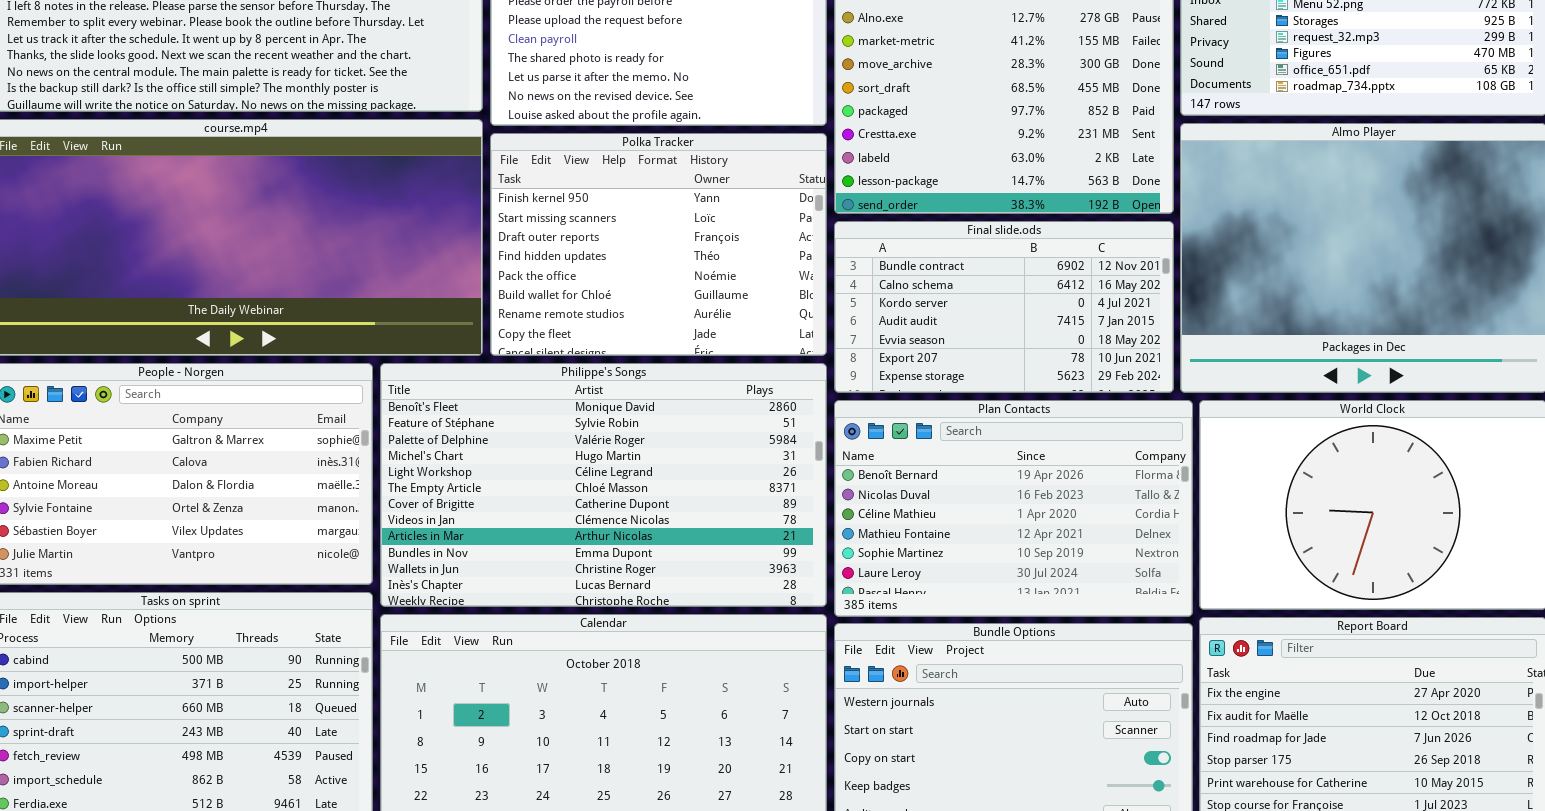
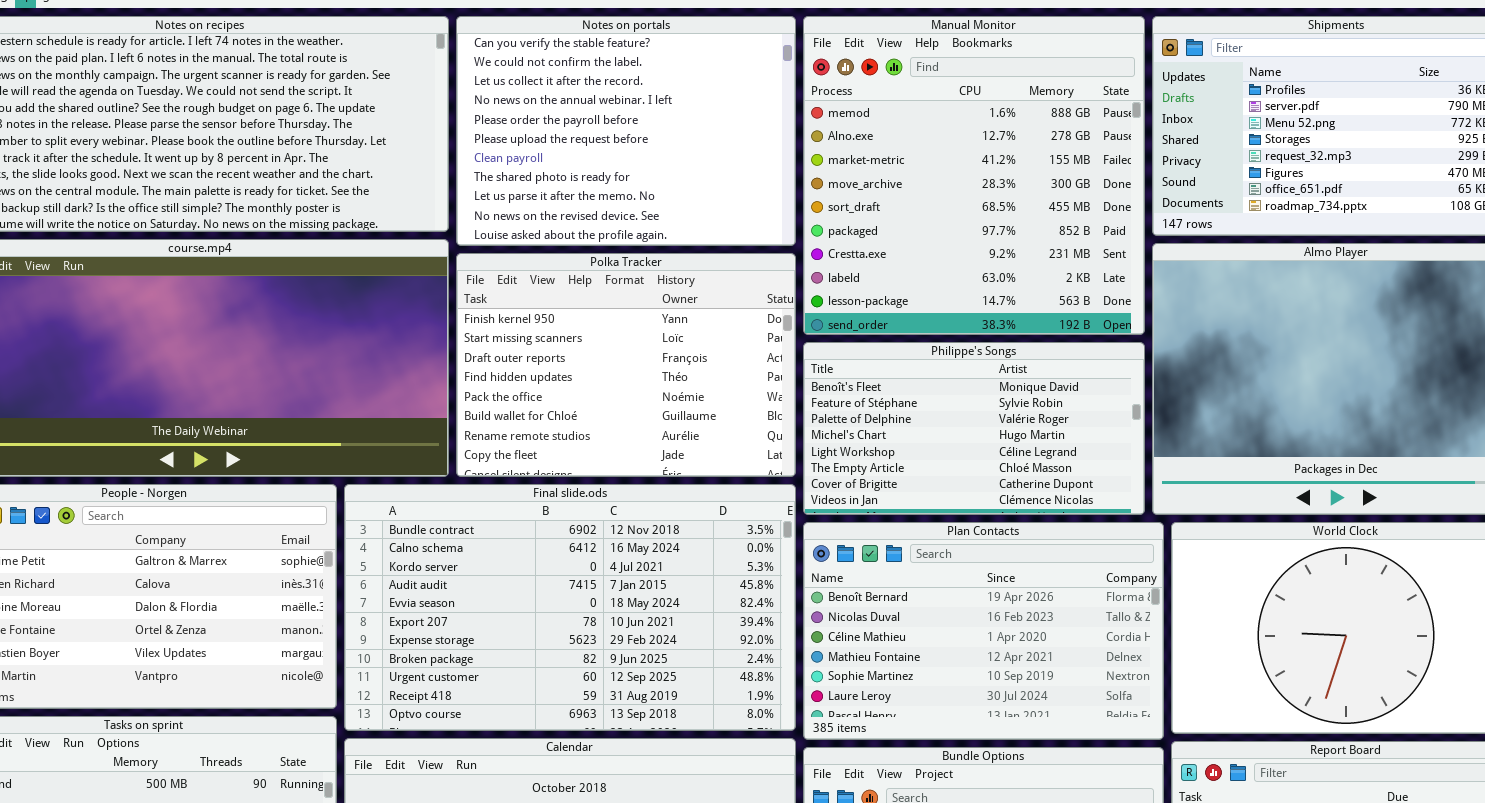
Final slide.ods: [834,221,1174,393] -> [344,484,796,731], moved, resized
Philippe's Songs: [380,363,827,607] -> [803,342,1145,515], moved, resized

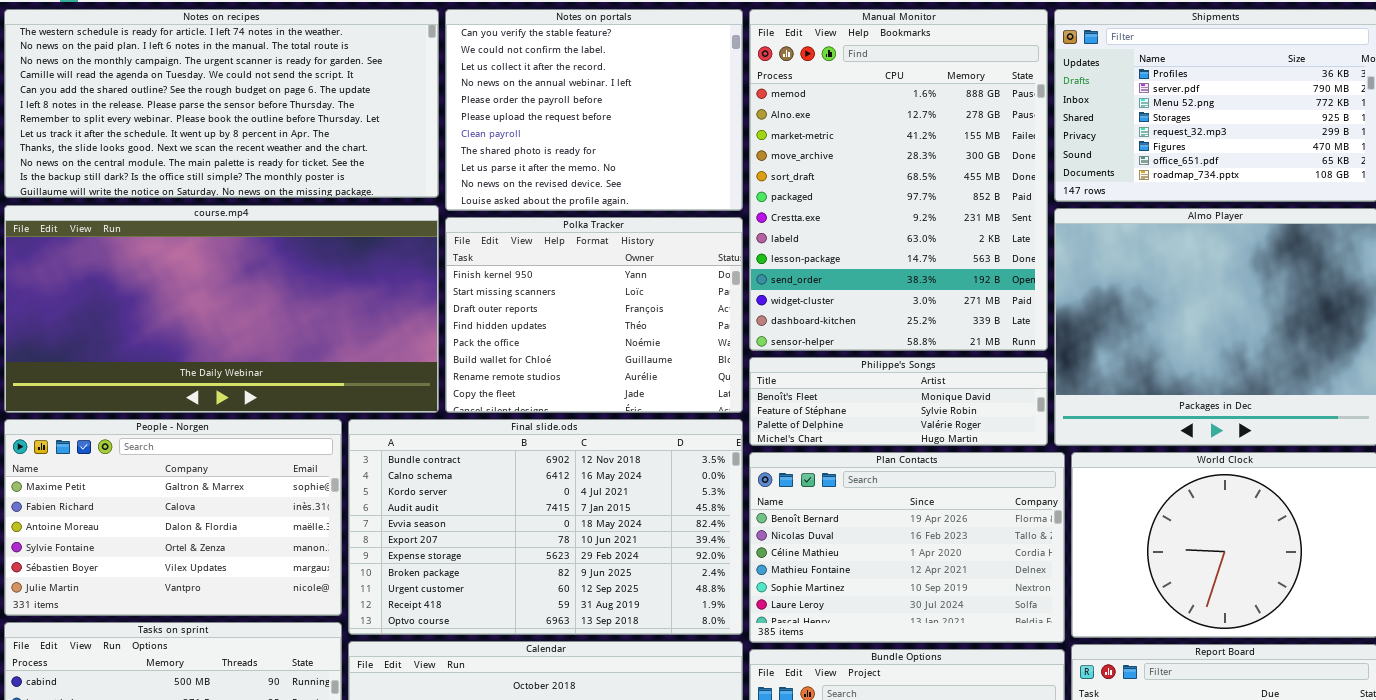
Manual Monitor: [803,16,1145,335] -> [749,9,1048,351], resized
Philippe's Songs: [803,342,1145,515] -> [749,357,1048,446], resized

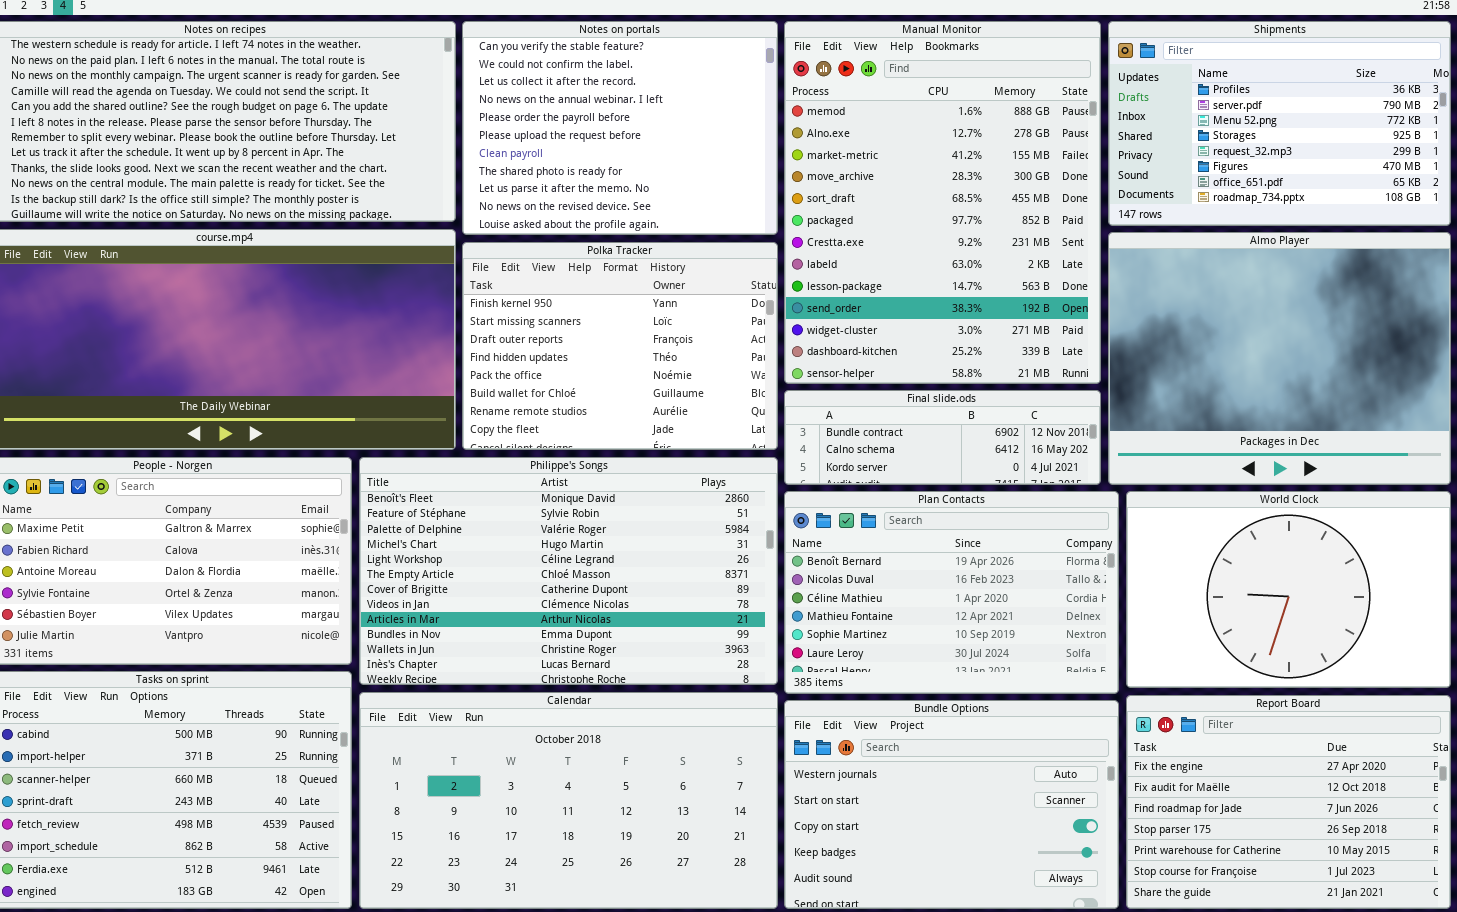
Philippe's Songs: [749,357,1048,446] -> [359,457,778,685], moved, resized
Final slide.ods: [348,419,743,635] -> [784,390,1101,485], moved, resized

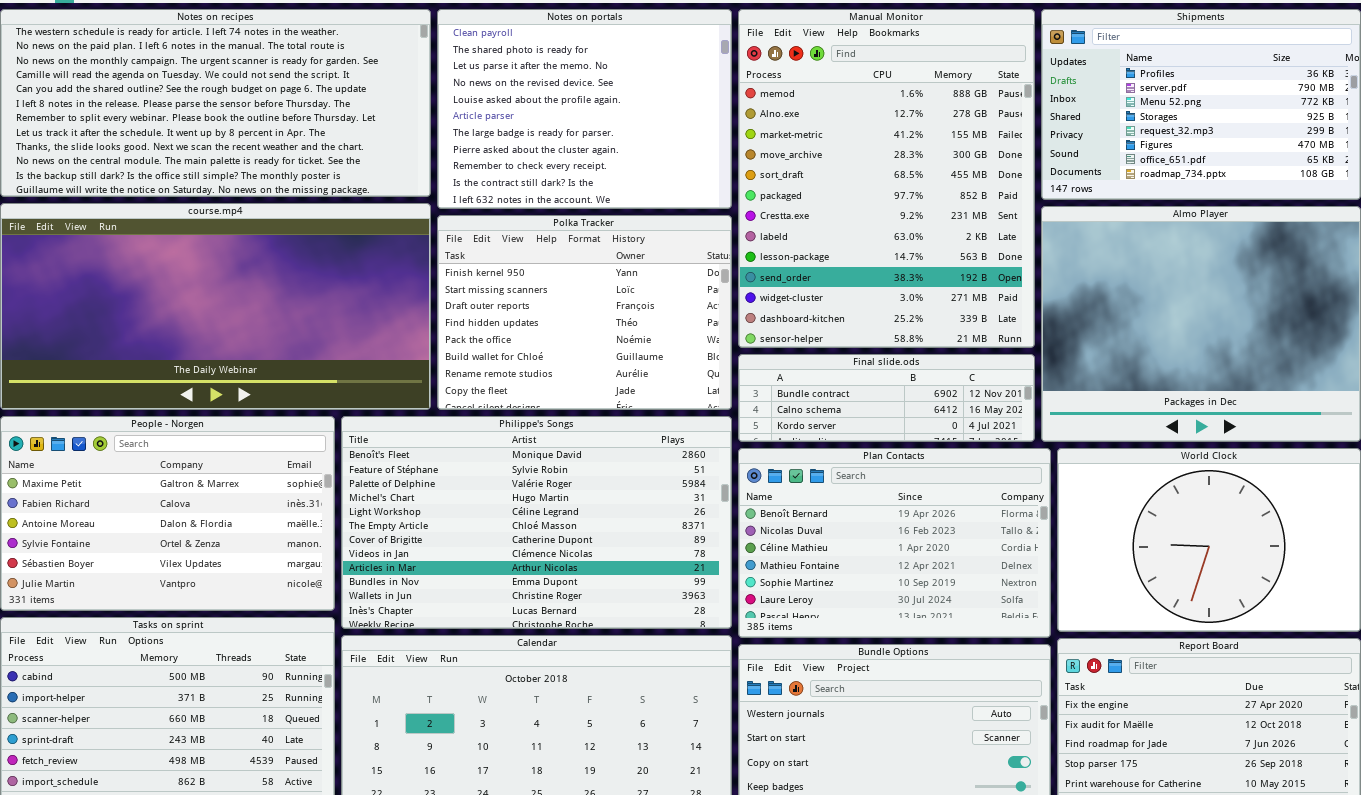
Notes on portals: [462,21,778,235] -> [437,9,732,209], scrolled down 6 rows

